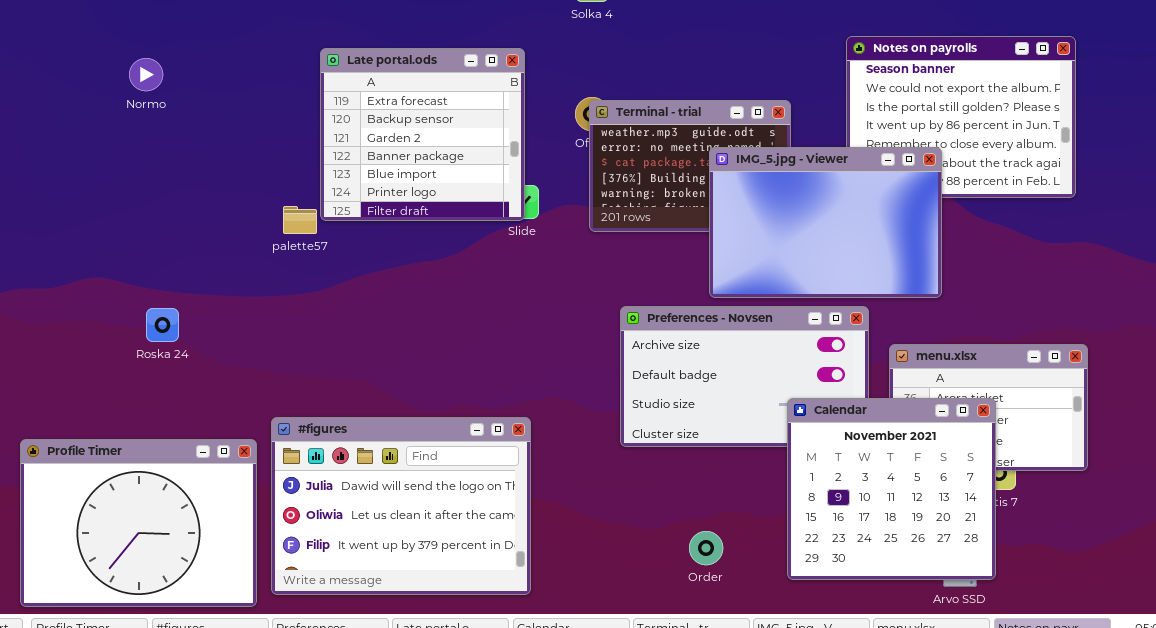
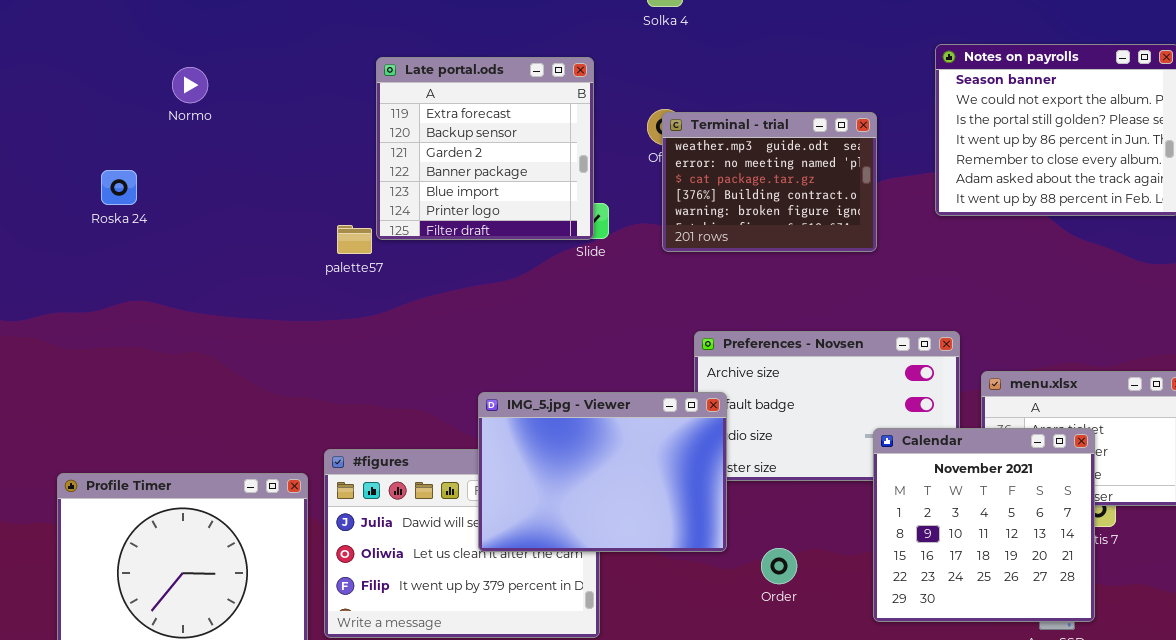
IMG_5.jpg - Viewer: [709,147,942,298] -> [478,392,727,552], moved
Roska 24: [146,308,179,342] -> [101,170,137,205], moved
Order: [689,531,723,565] -> [761,548,797,584], moved

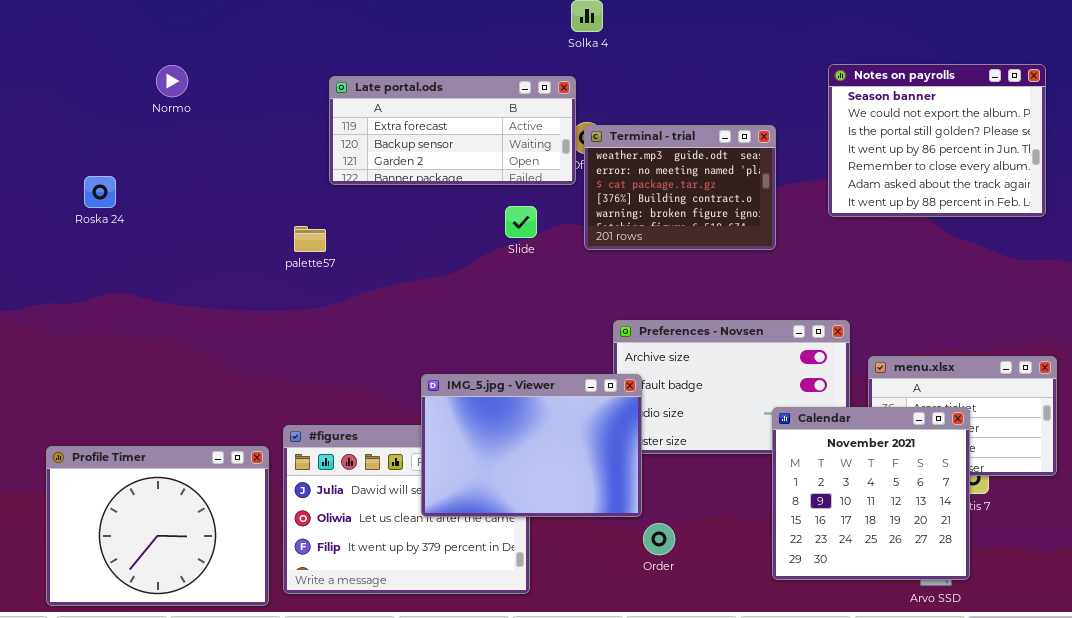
Late portal.ods: [376,57,594,240] -> [329,76,576,185], resized
Normo: [172,67,208,103] -> [156,65,188,97], moved
Order: [761,548,797,584] -> [643,523,675,555], moved

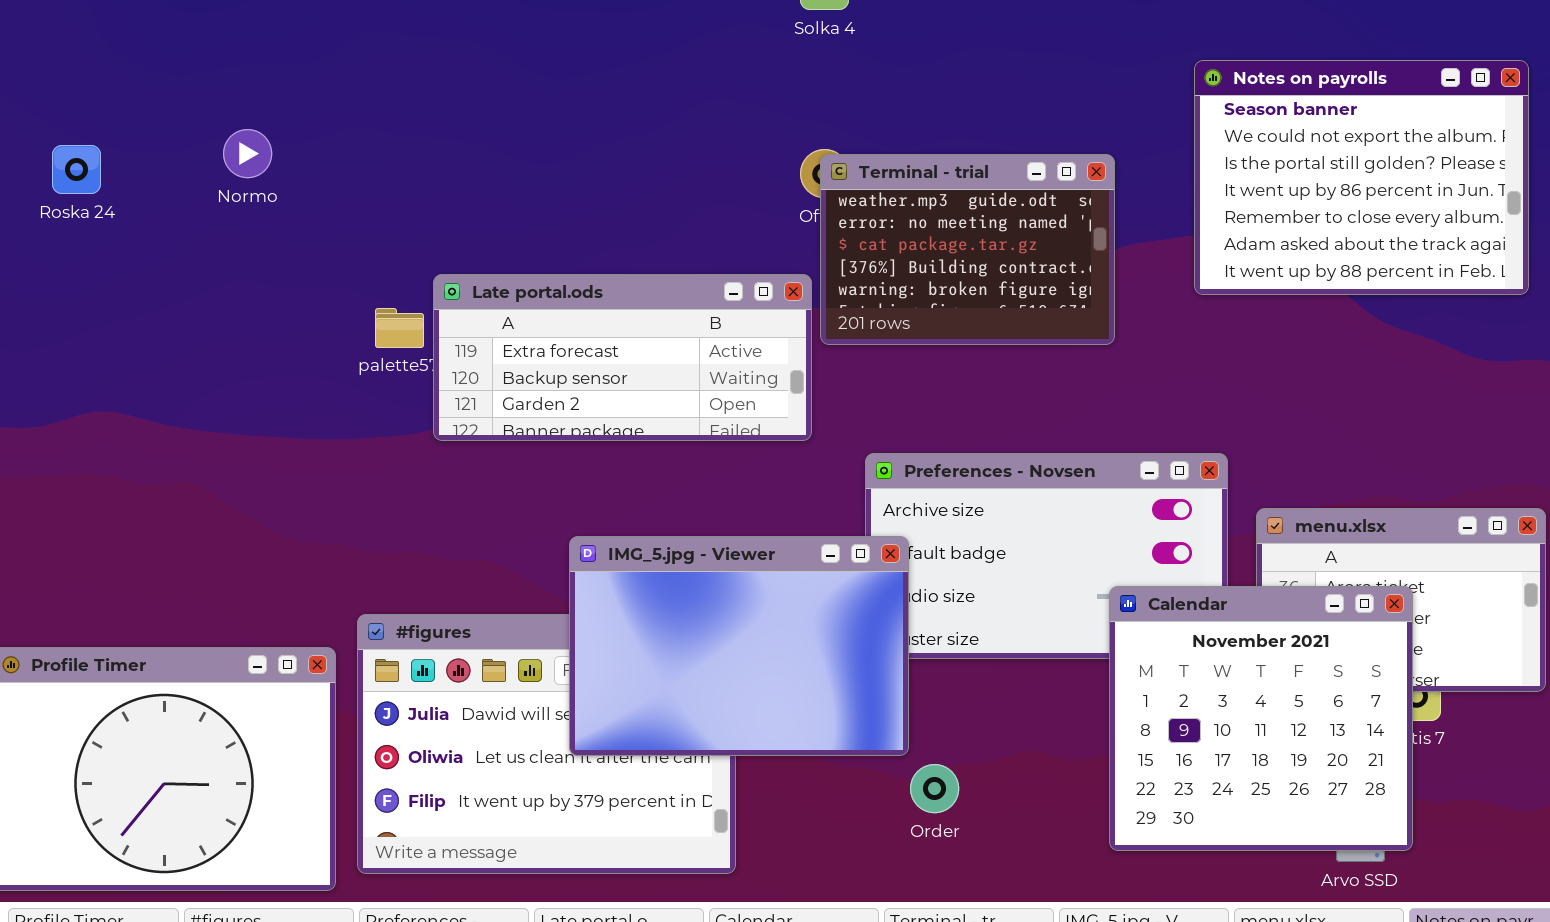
Normo: [156,65,188,97] -> [223,129,272,178], moved
Late portal.ods: [329,76,576,185] -> [433,274,812,441], moved
Roska 24: [84,176,116,208] -> [52,145,101,194], moved

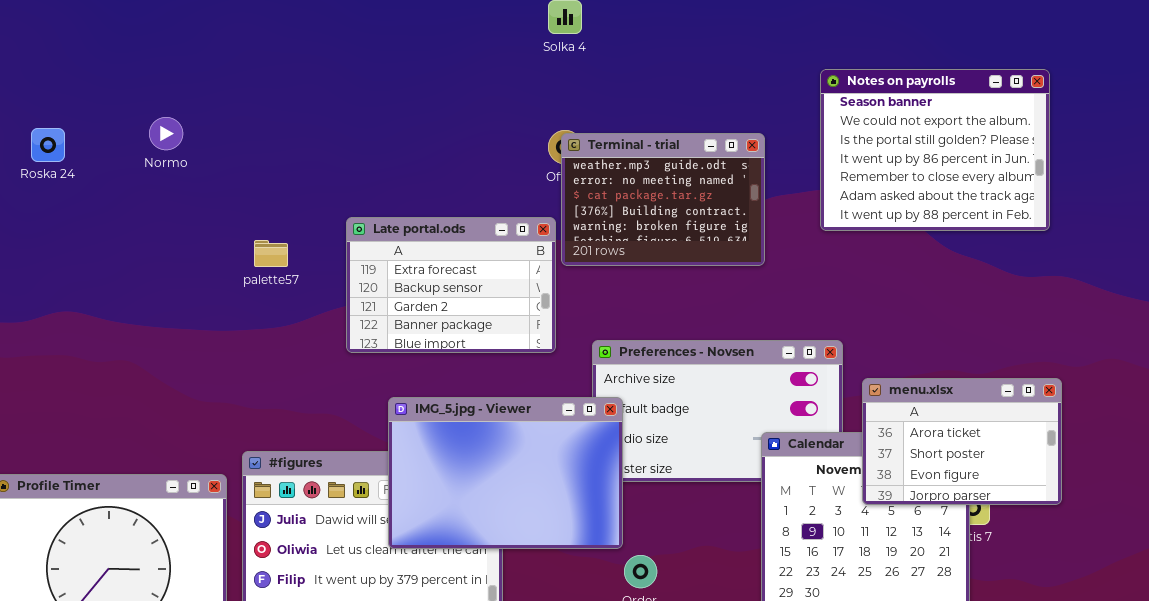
Late portal.ods: [433,274,812,441] -> [346,217,556,353], resized
menu.xlsx: [1256,508,1546,692] -> [862,378,1062,505], raised

